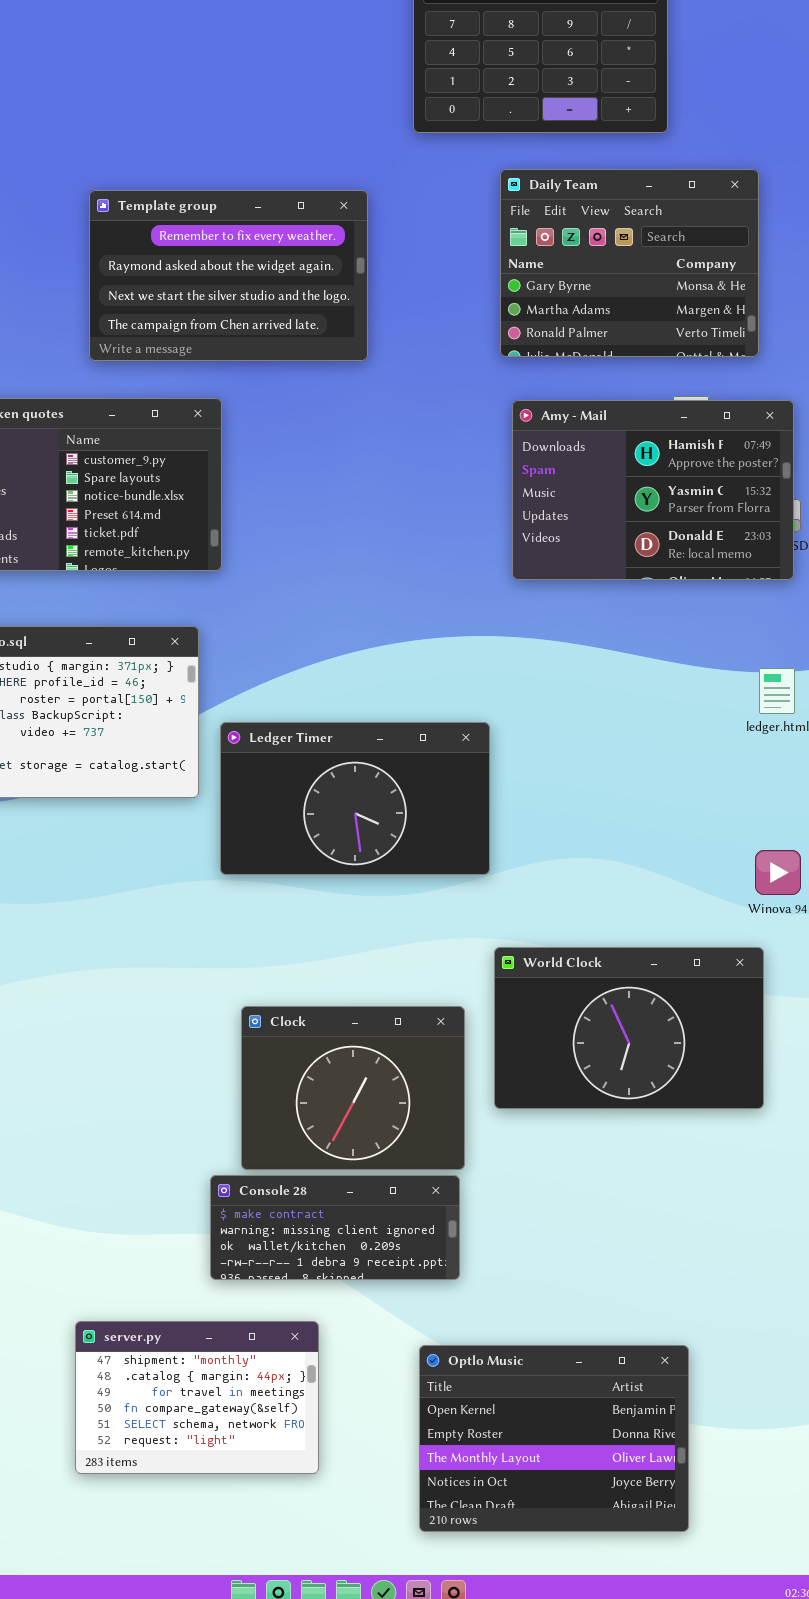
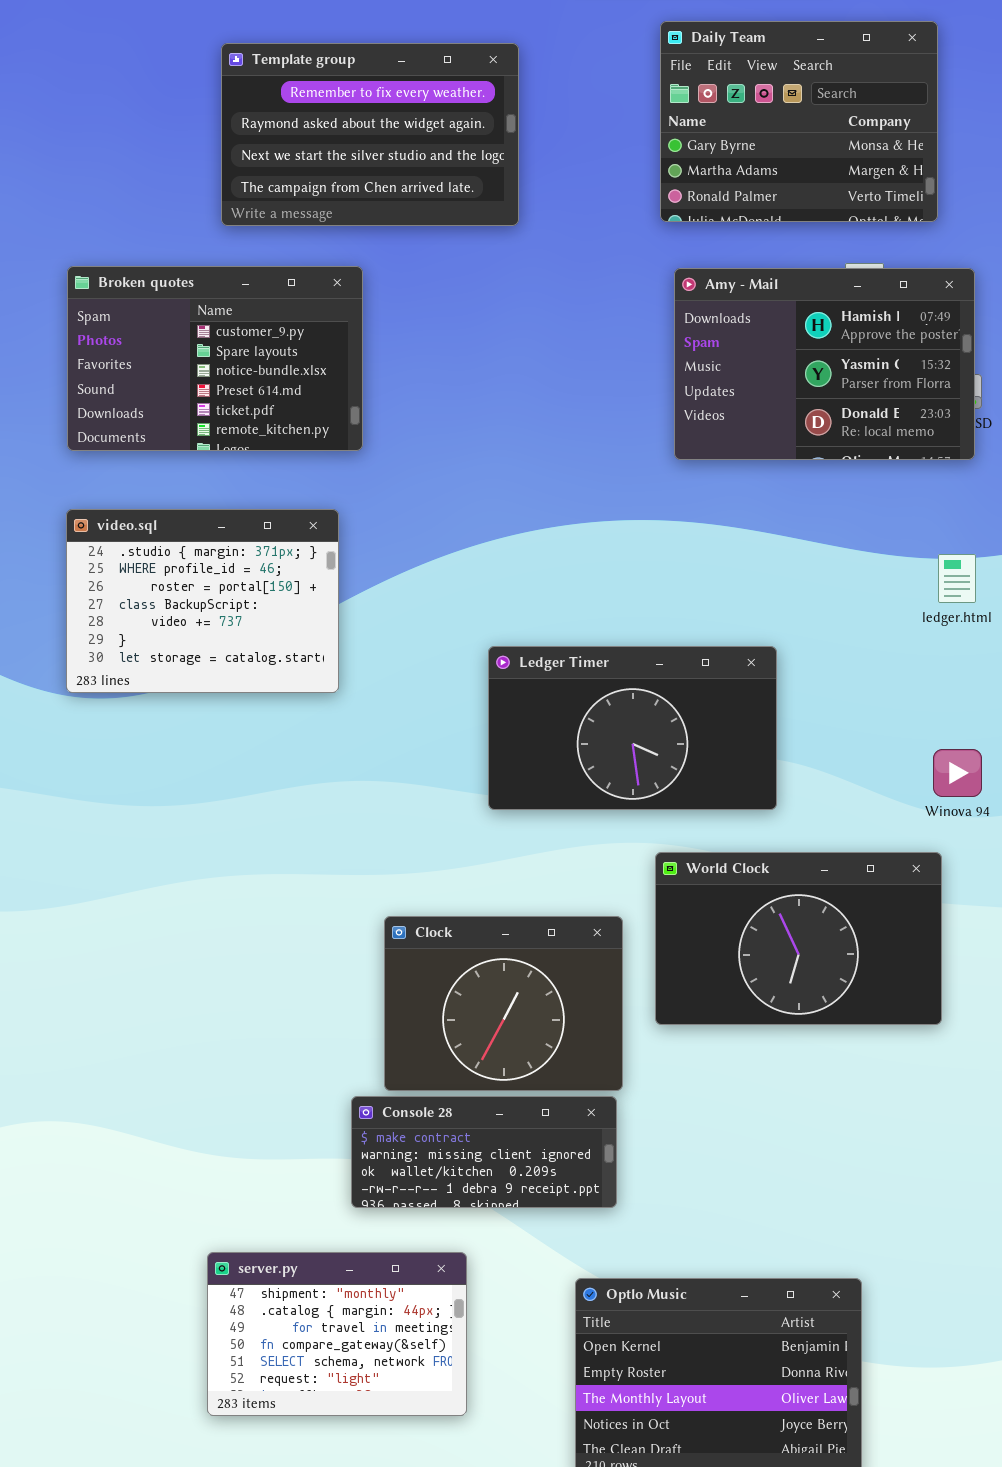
Ledger Timer: [220,722,490,875] -> [488,646,777,810], moved

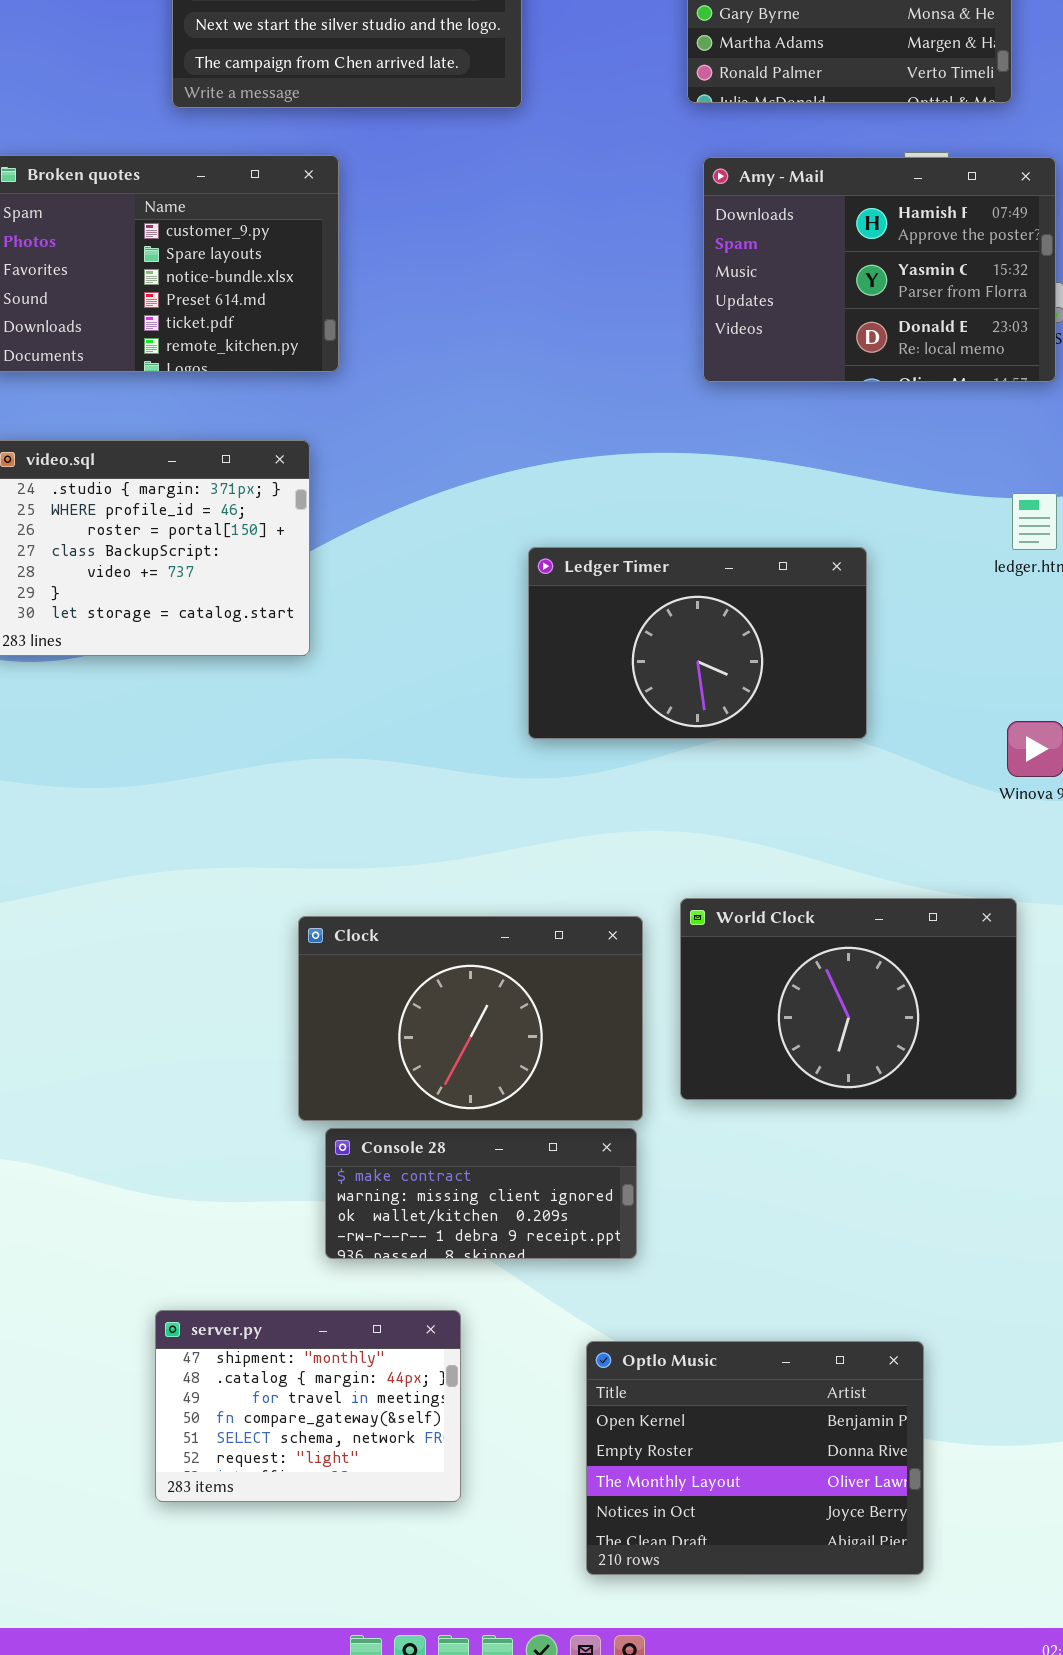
Ledger Timer: [488,646,777,810] -> [528,547,867,739], moved
World Clock: [655,852,942,1025] -> [680,898,1017,1100], moved
Clock: [384,916,623,1091] -> [298,916,643,1121], resized

